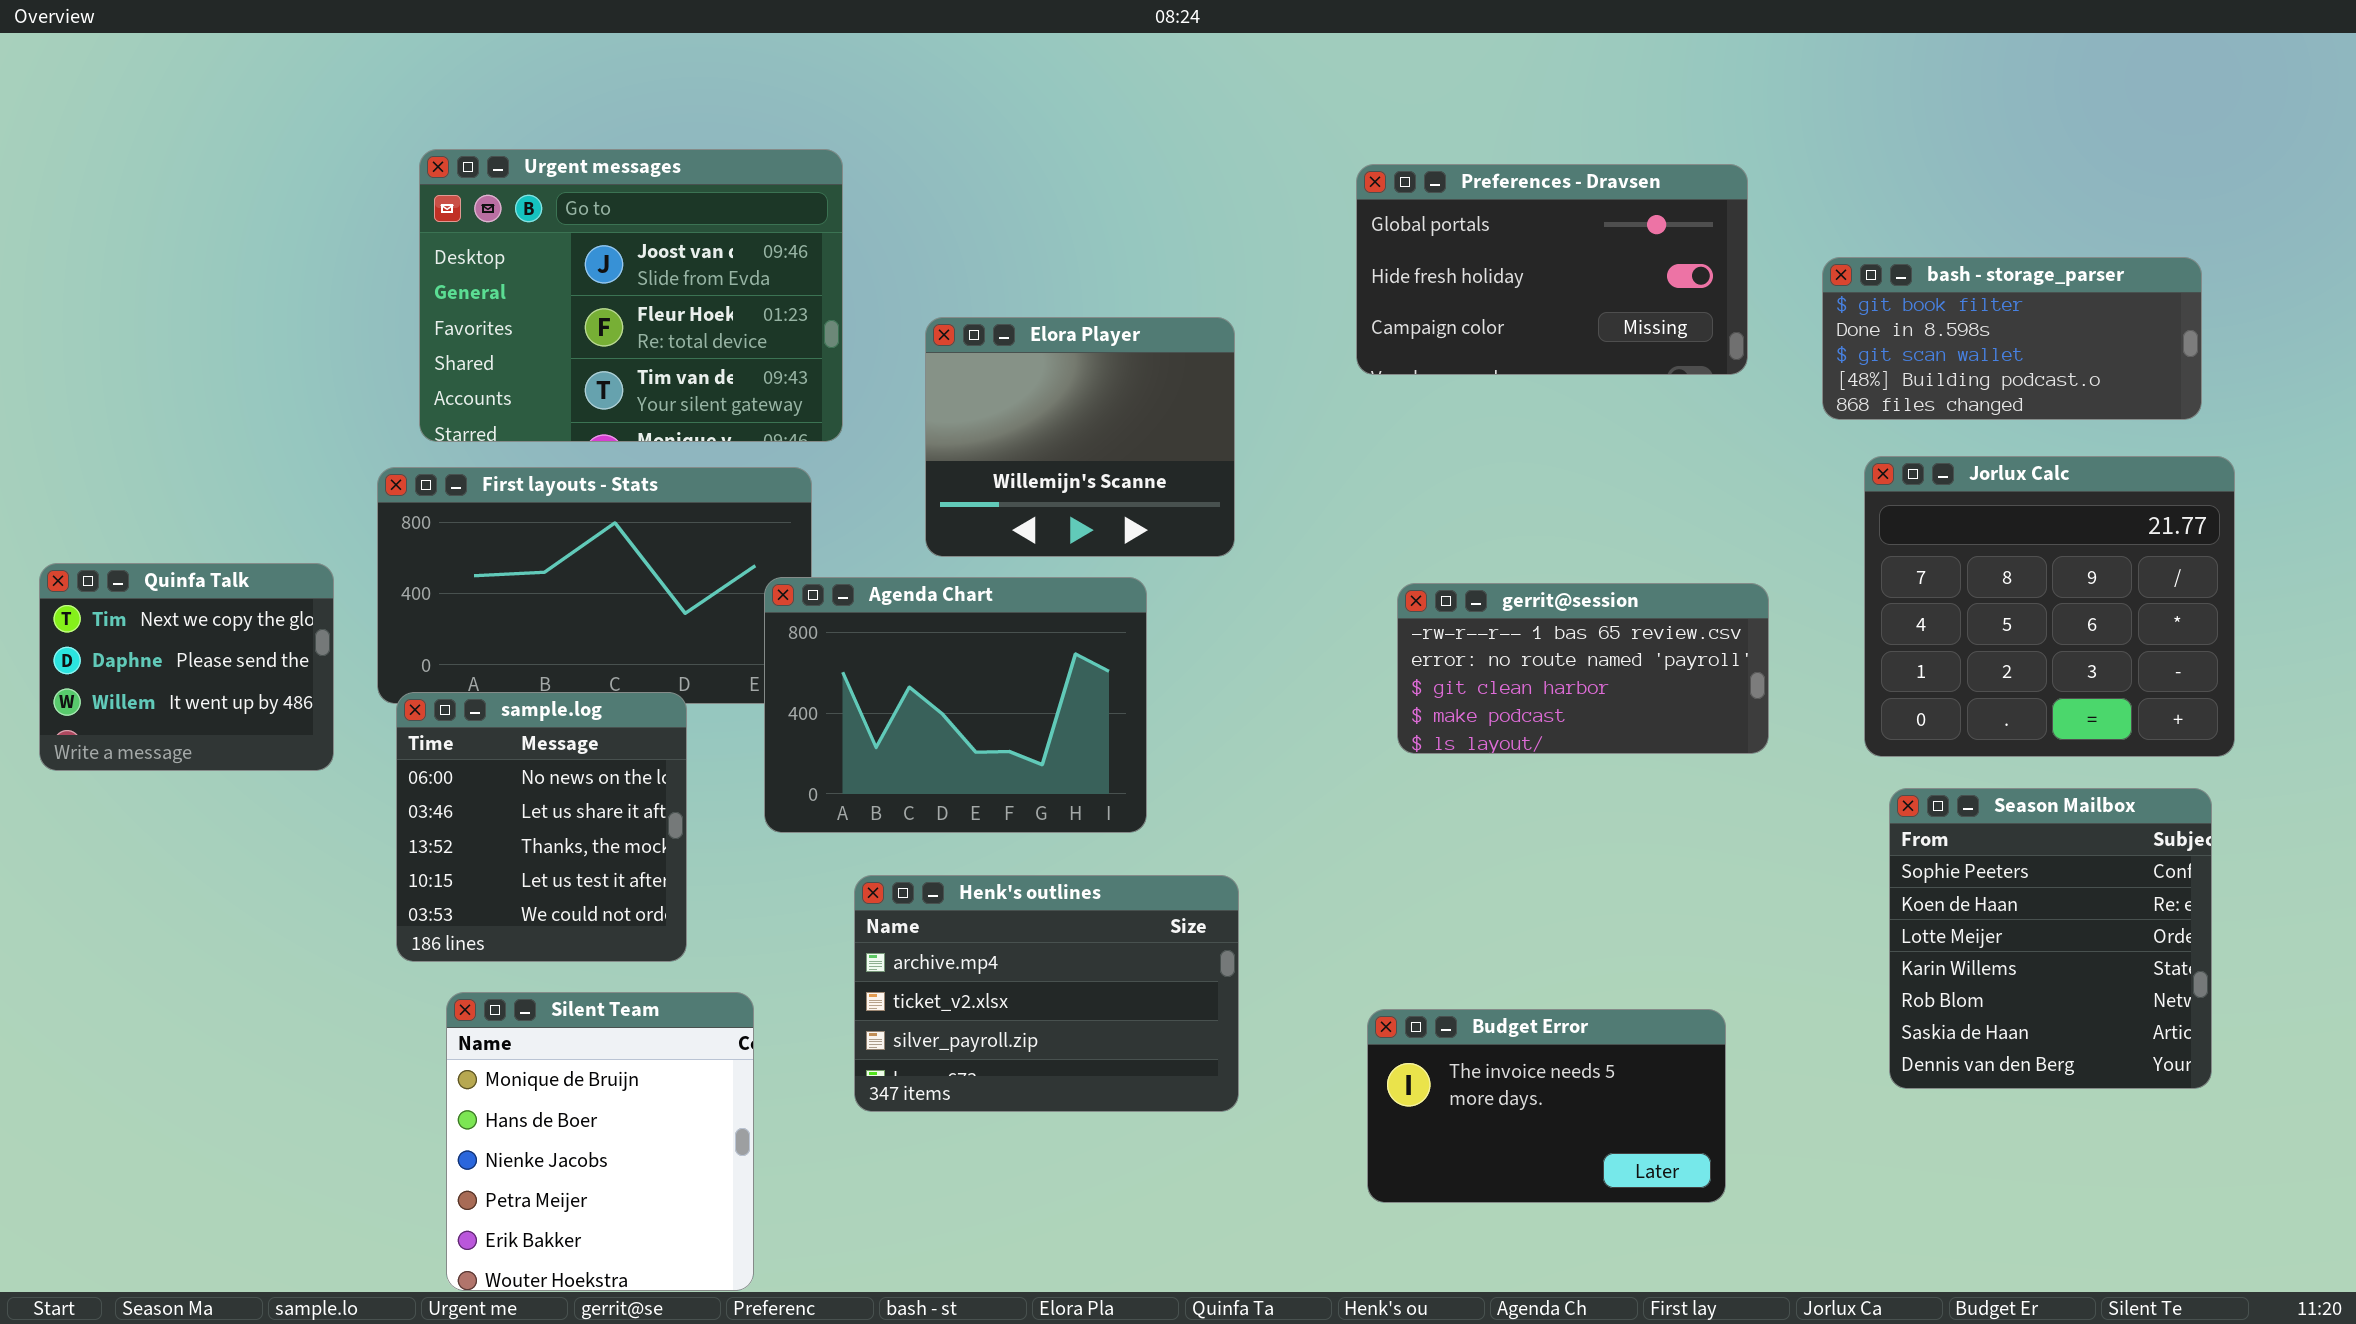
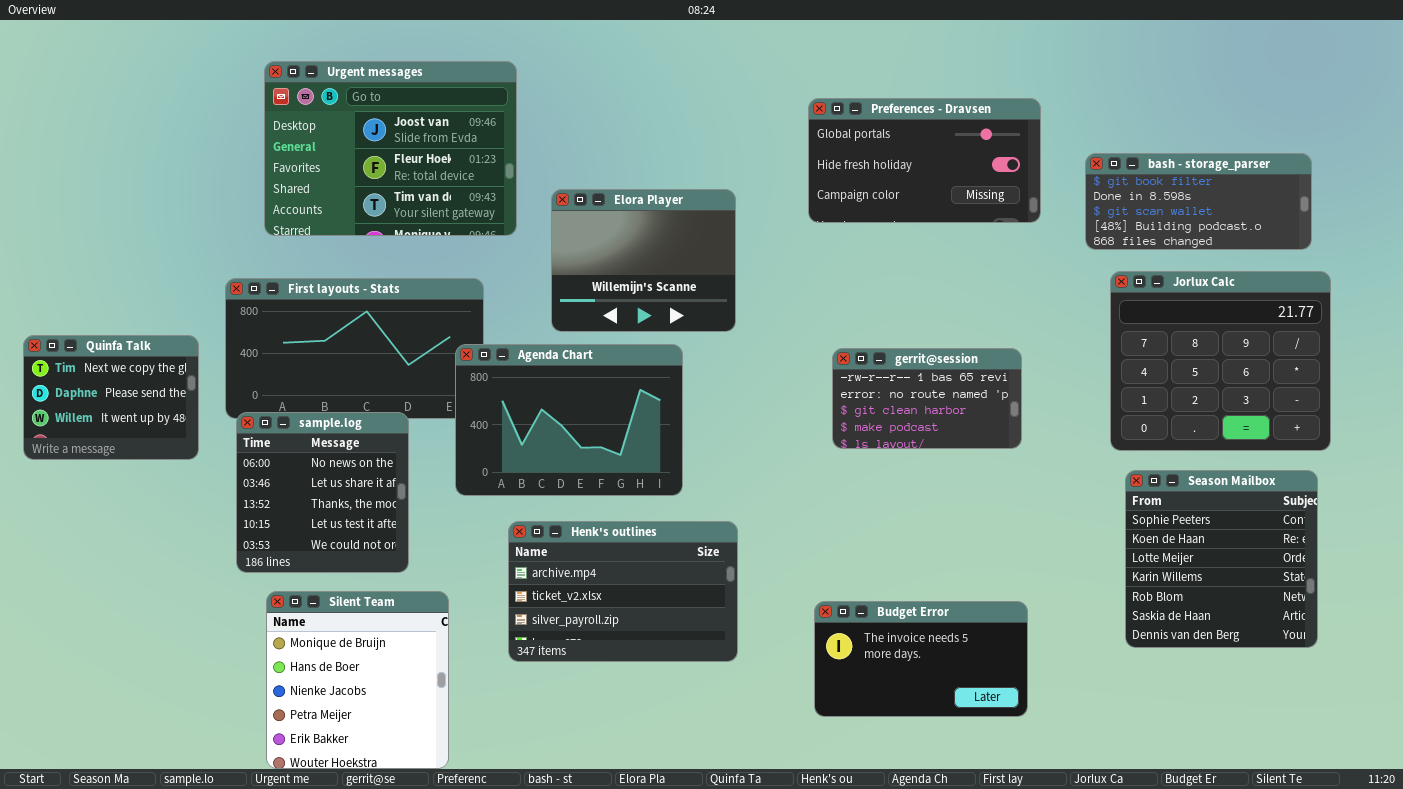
Urgent messages: [419,149,843,442] -> [264,61,517,236], moved
gerrit@session: [1397,583,1769,754] -> [832,348,1022,449], resized

